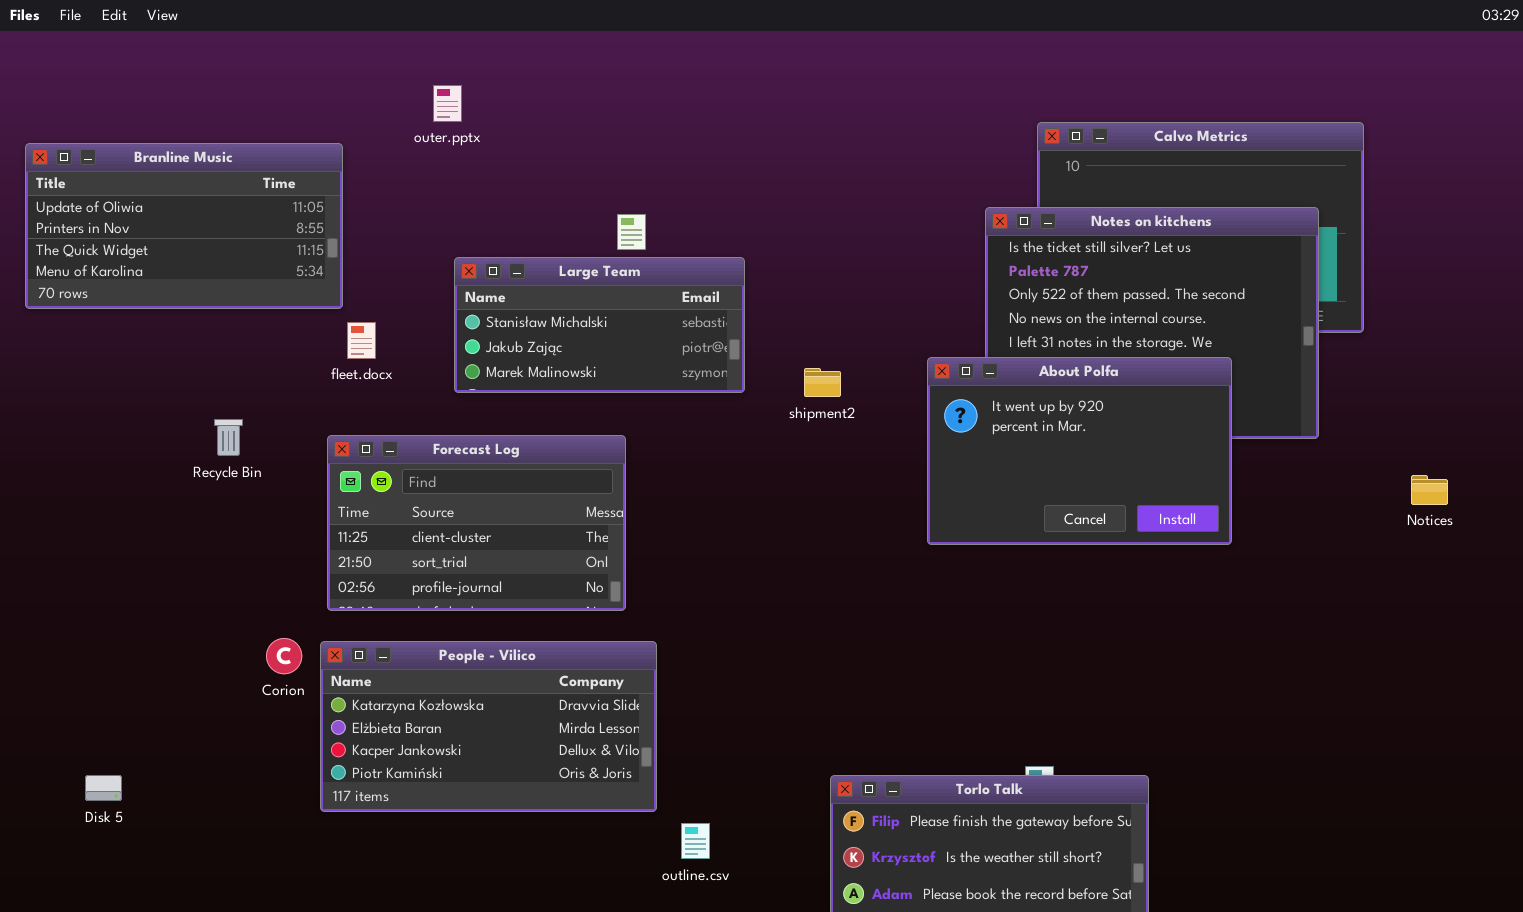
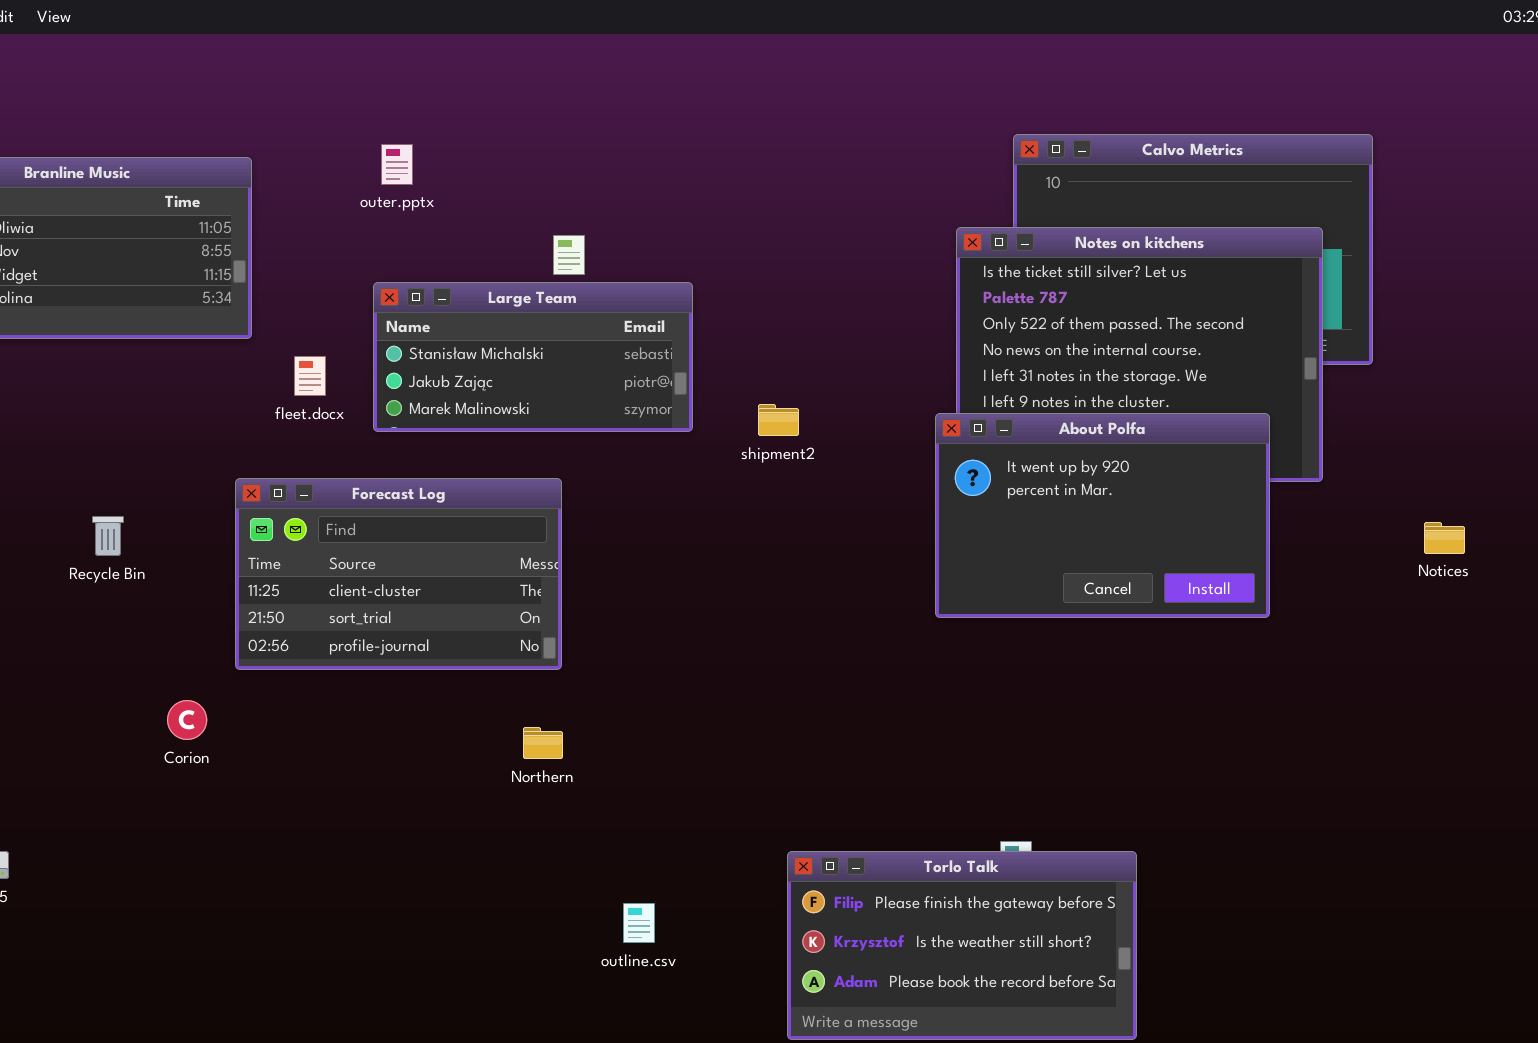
outer.pptx: [433,85,462,122] -> [381,144,413,185], moved
fleet.docx: [347,322,376,359] -> [294,356,326,396], moved
About Polfa: [927,357,1232,545] -> [935,413,1270,618], moved
Recycle Bin: [214,419,243,456] -> [92,516,124,556], moved
People - Vilico: [320,641,657,812] -> none, closed

